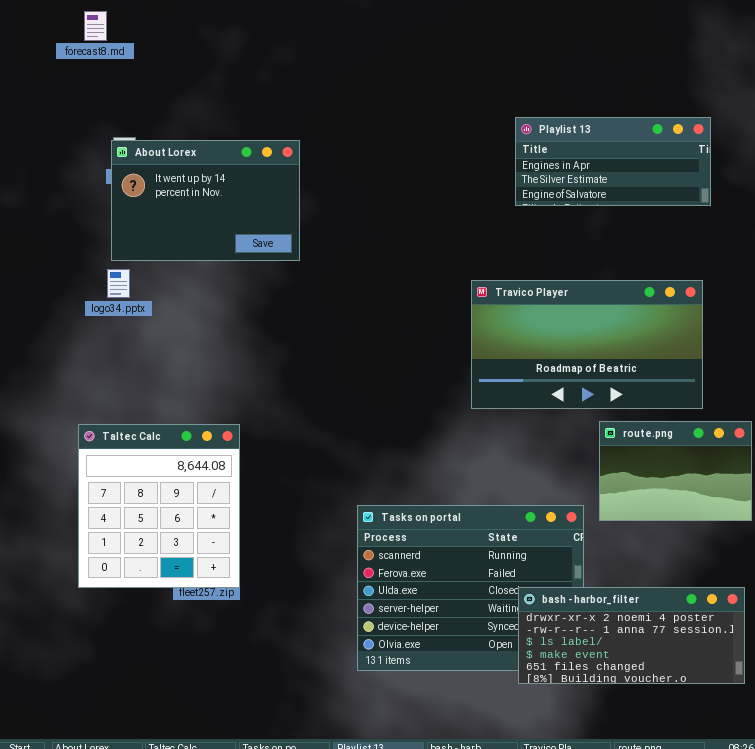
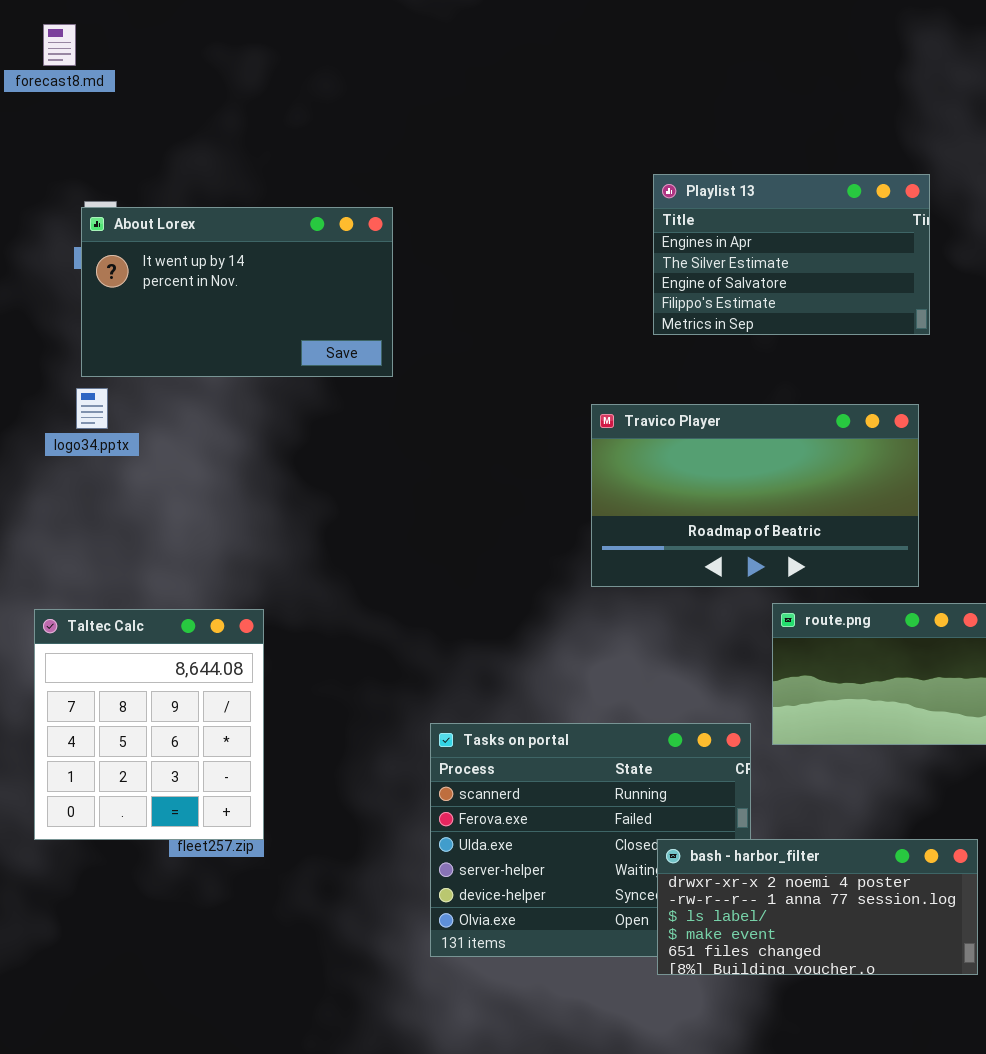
Playlist 13: [515,117,711,206] -> [653,174,930,335], resized
About Lorex: [111,140,300,261] -> [81,207,393,377], resized

